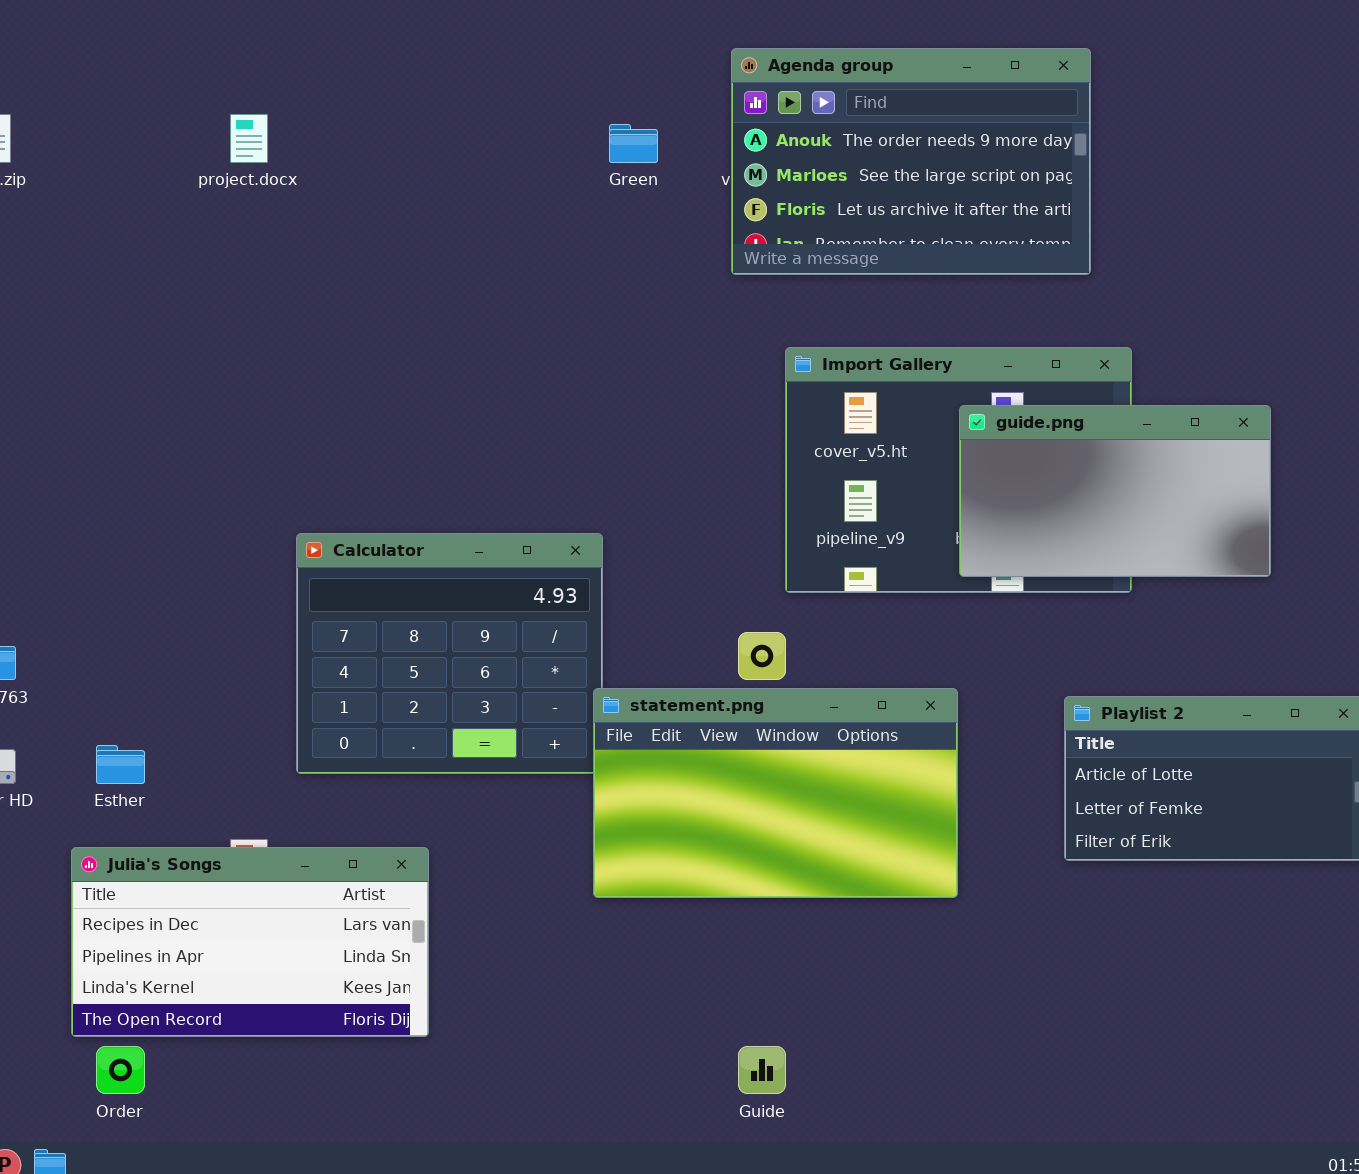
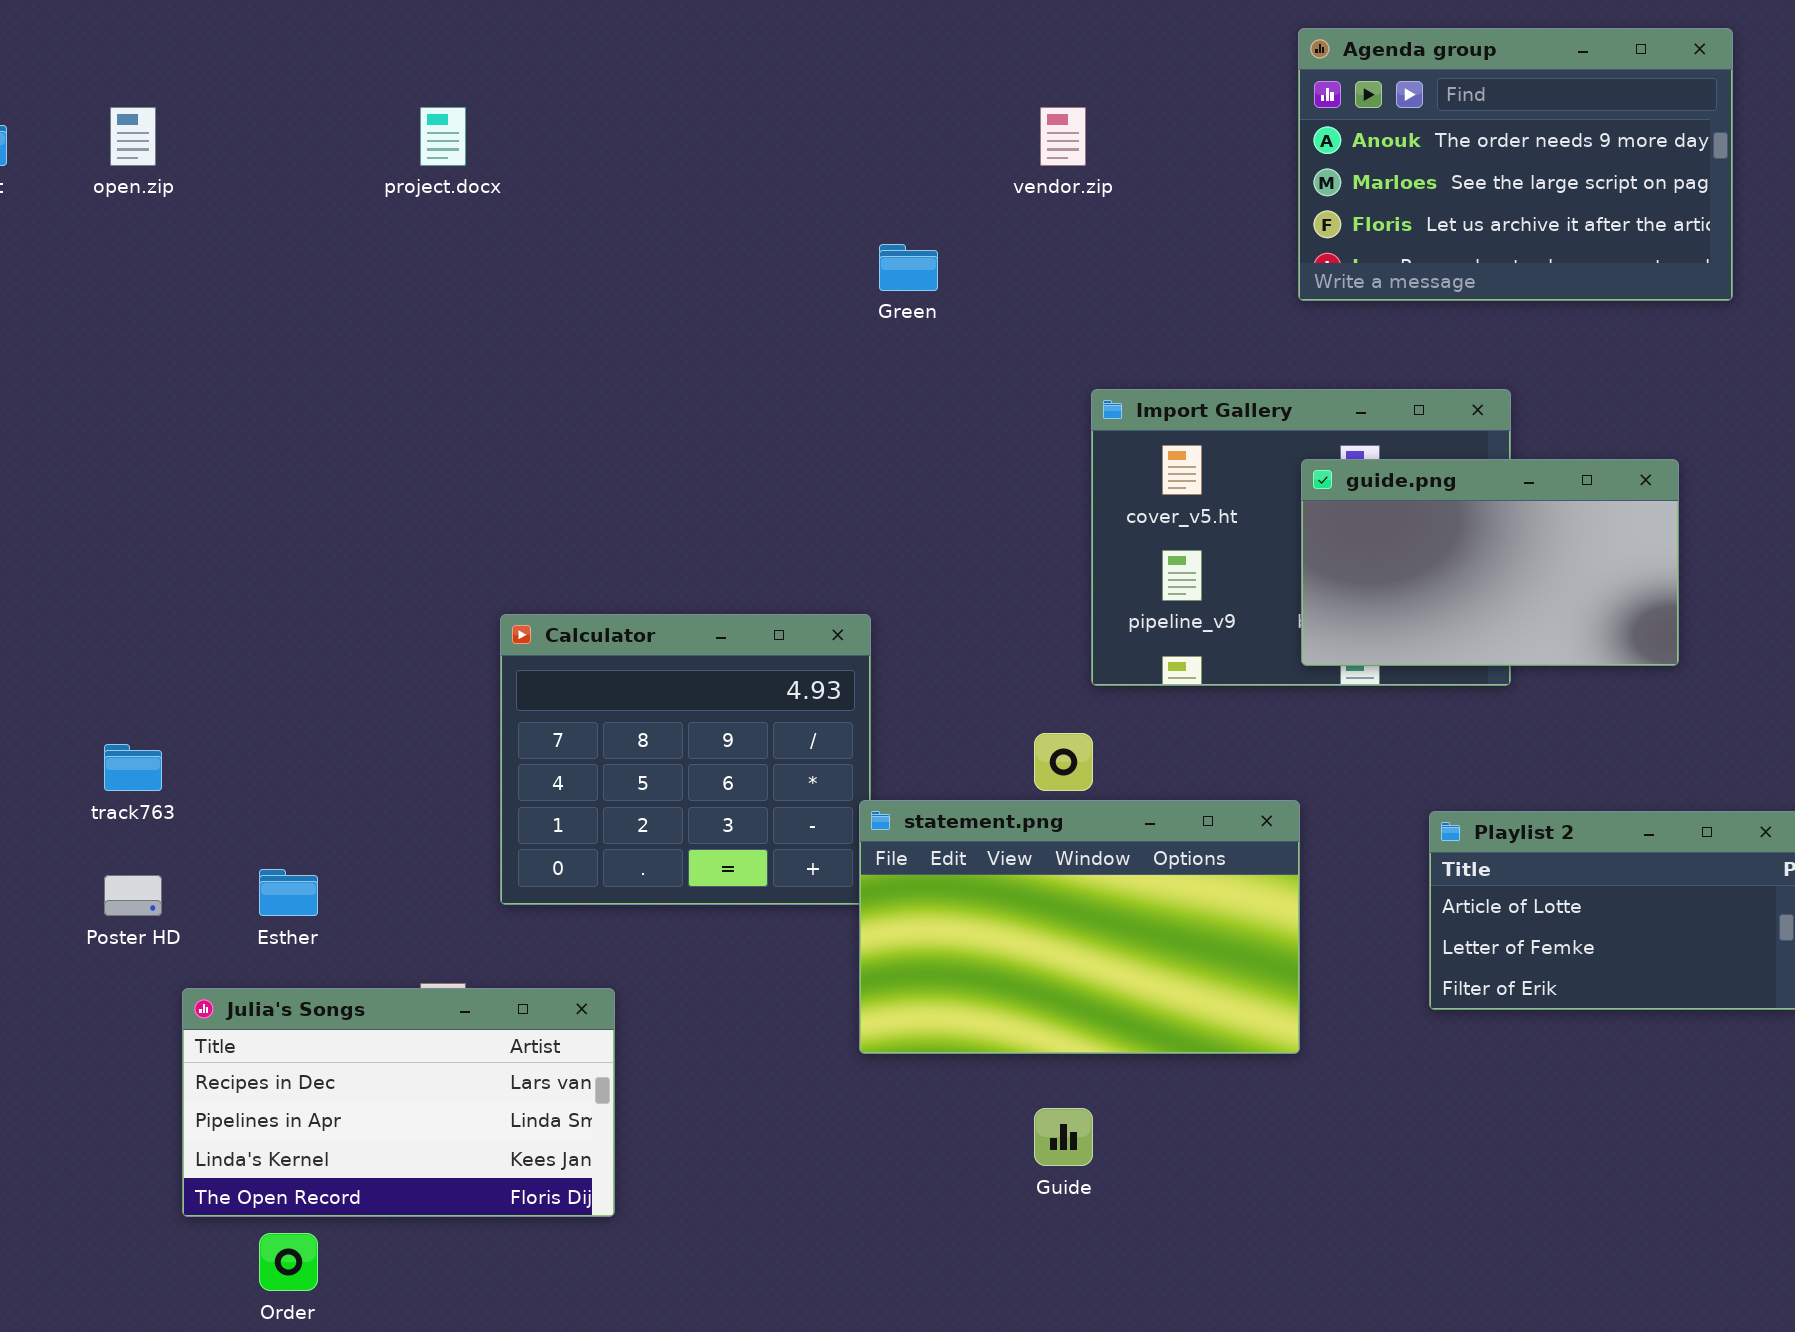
Agenda group: [731,48,1091,275] -> [1298,28,1733,301], moved
Green: [609,124,658,163] -> [879,244,938,291], moved
Julia's Songs: [71,847,429,1037] -> [182,988,615,1217], moved
Guide: [738,1046,786,1094] -> [1034,1108,1093,1166], moved

